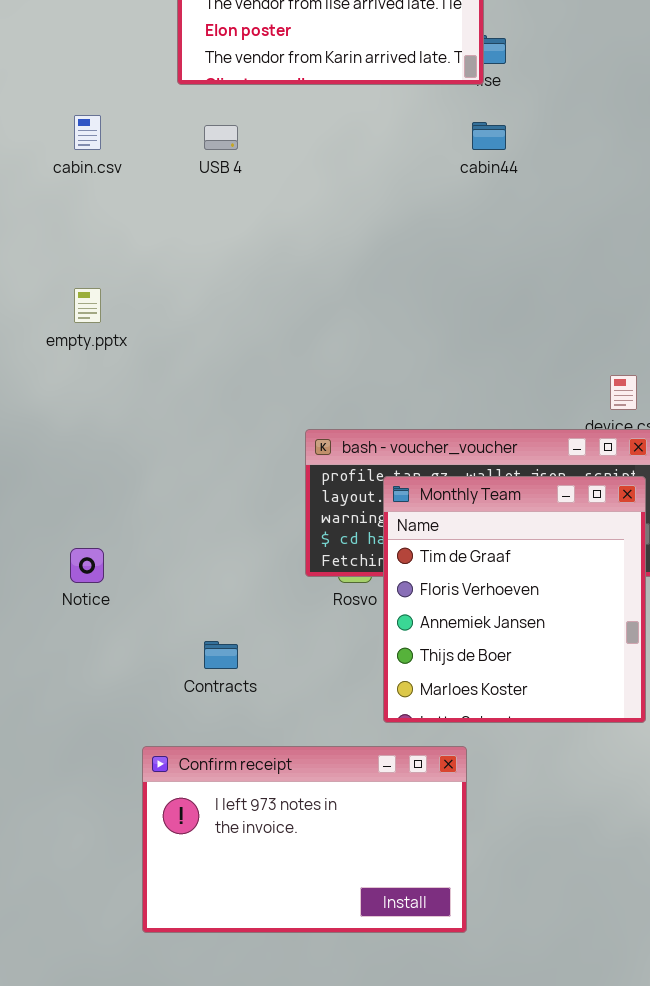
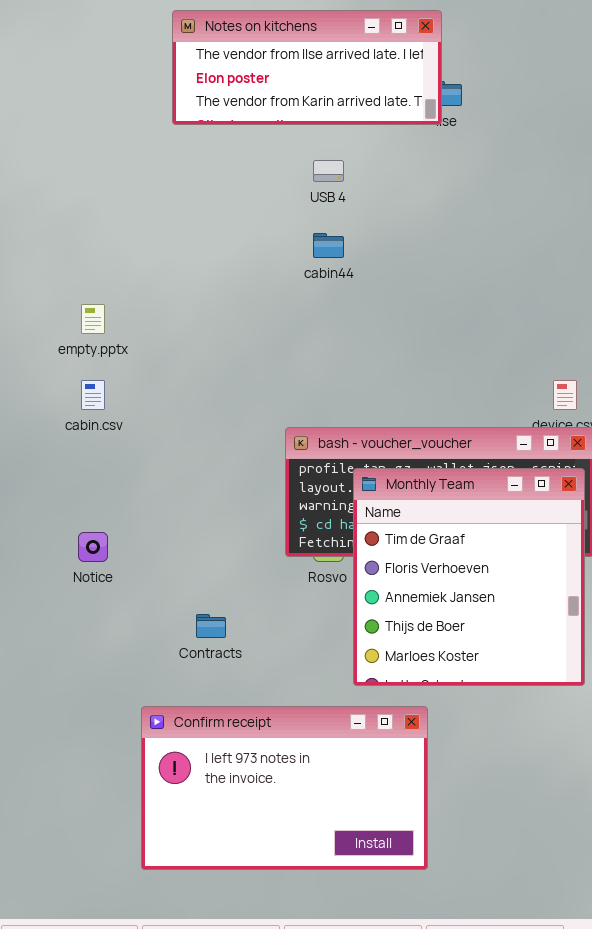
cabin.csv: [74,115,101,150] -> [81,380,105,410], moved
cabin44: [472,122,506,150] -> [313,233,344,258], moved
USB 4: [204,125,238,150] -> [313,160,344,182], moved

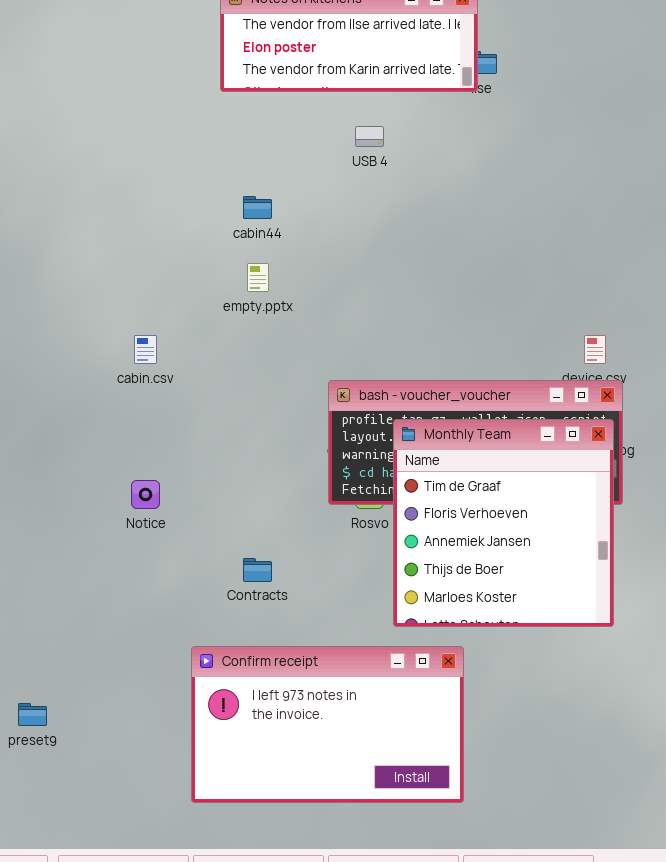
cabin44: [313,233,344,258] -> [243,196,272,219], moved
empty.pptx: [81,304,105,334] -> [247,263,269,292], moved

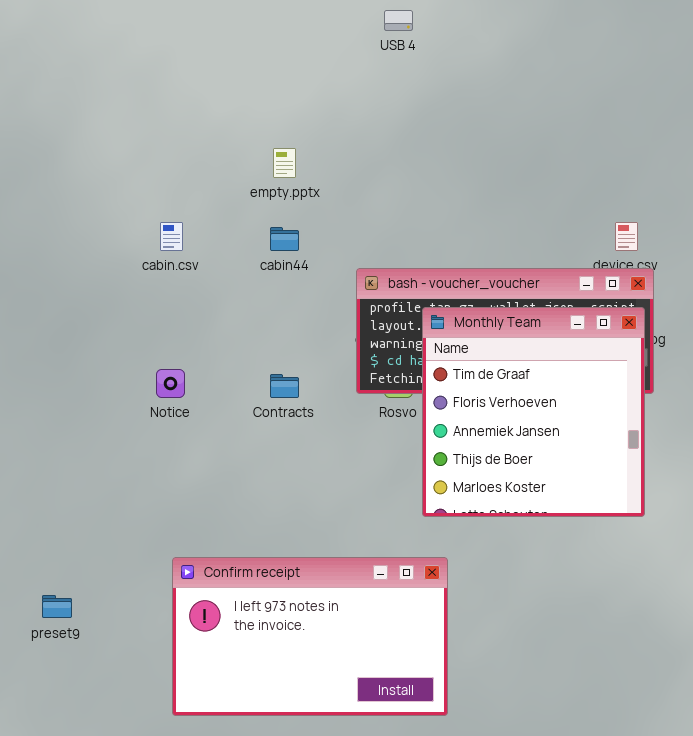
cabin44: [243,196,272,219] -> [270,227,299,251], moved
Contracts: [243,558,272,582] -> [270,374,299,398], moved
Confirm receipt: [191,646,464,803] -> [172,557,448,716], moved

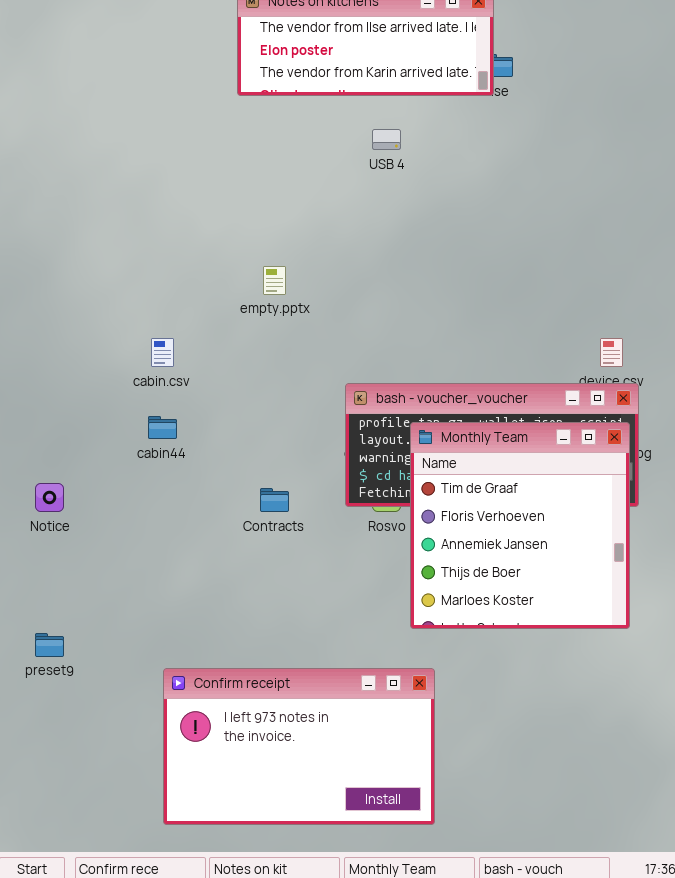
cabin44: [270,227,299,251] -> [148,416,177,439], moved
Notice: [156,369,185,398] -> [35,483,64,512], moved
preset9: [42,595,72,618] -> [35,633,64,657], moved

